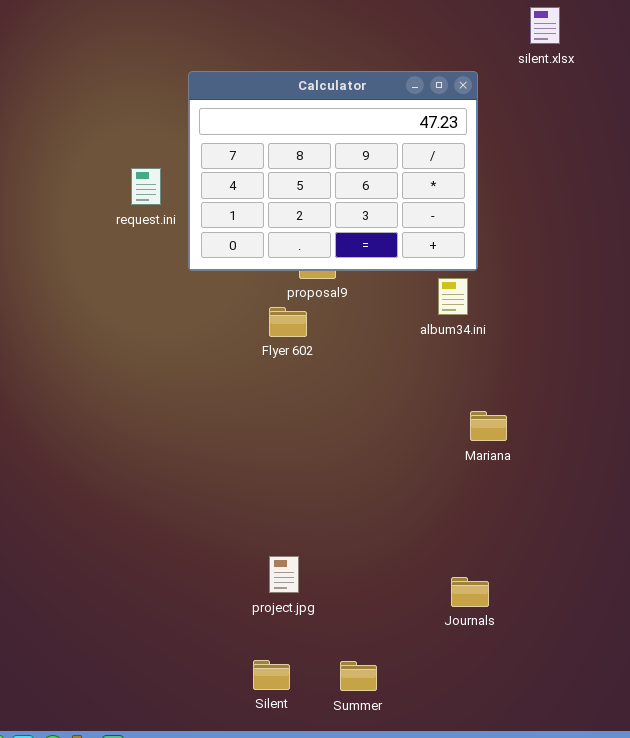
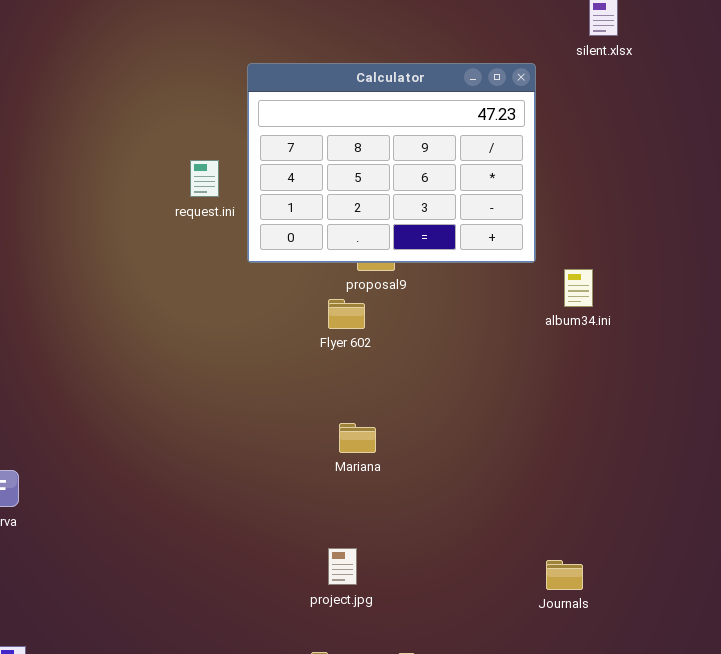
album34.ini: [438,278,468,315] -> [564,269,593,307], moved
Mariana: [470,411,507,441] -> [339,423,376,453], moved
Journals: [451,577,489,607] -> [546,560,583,590], moved

